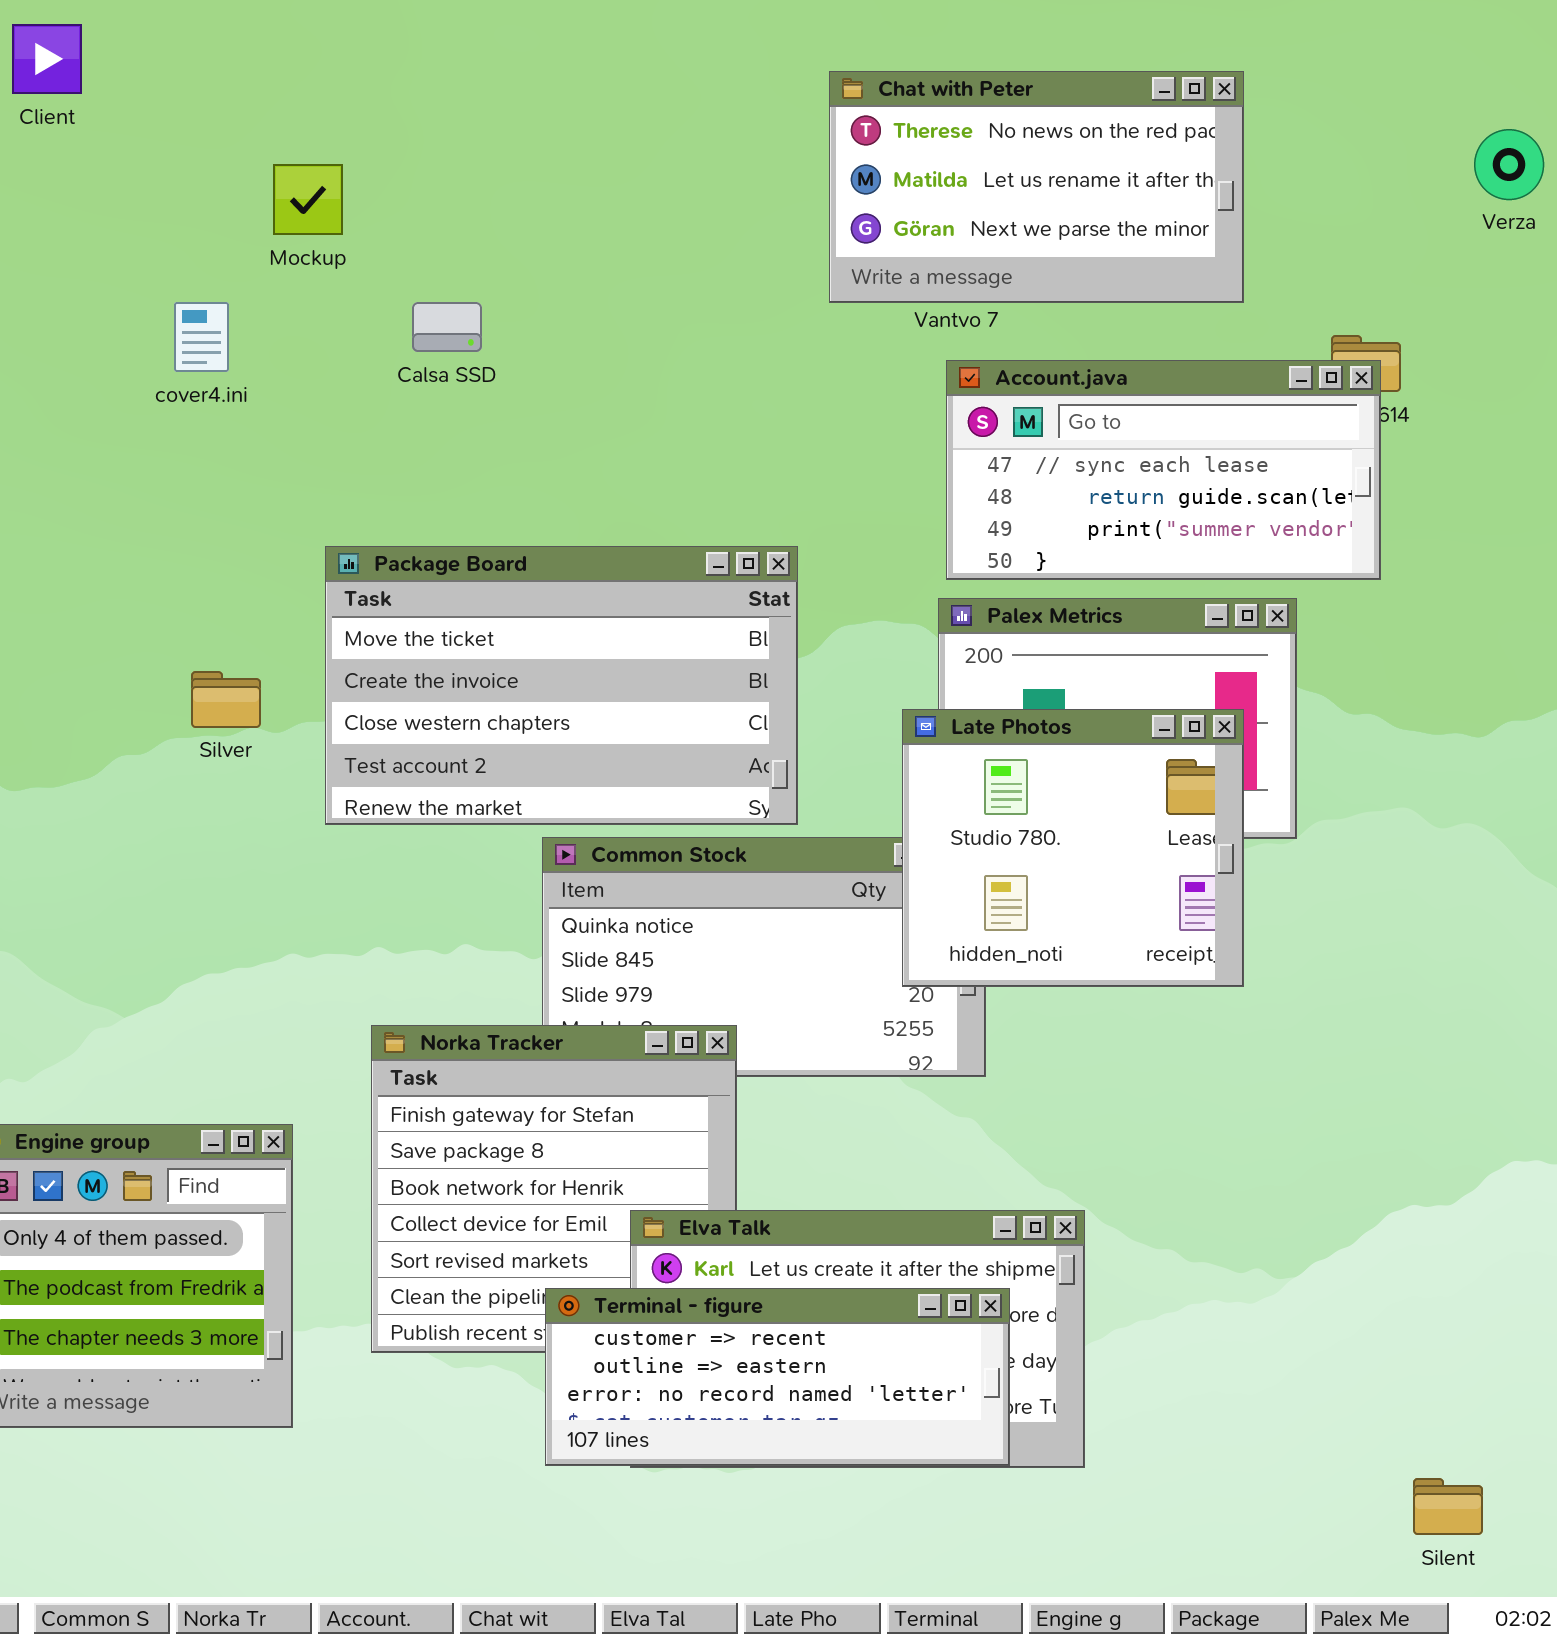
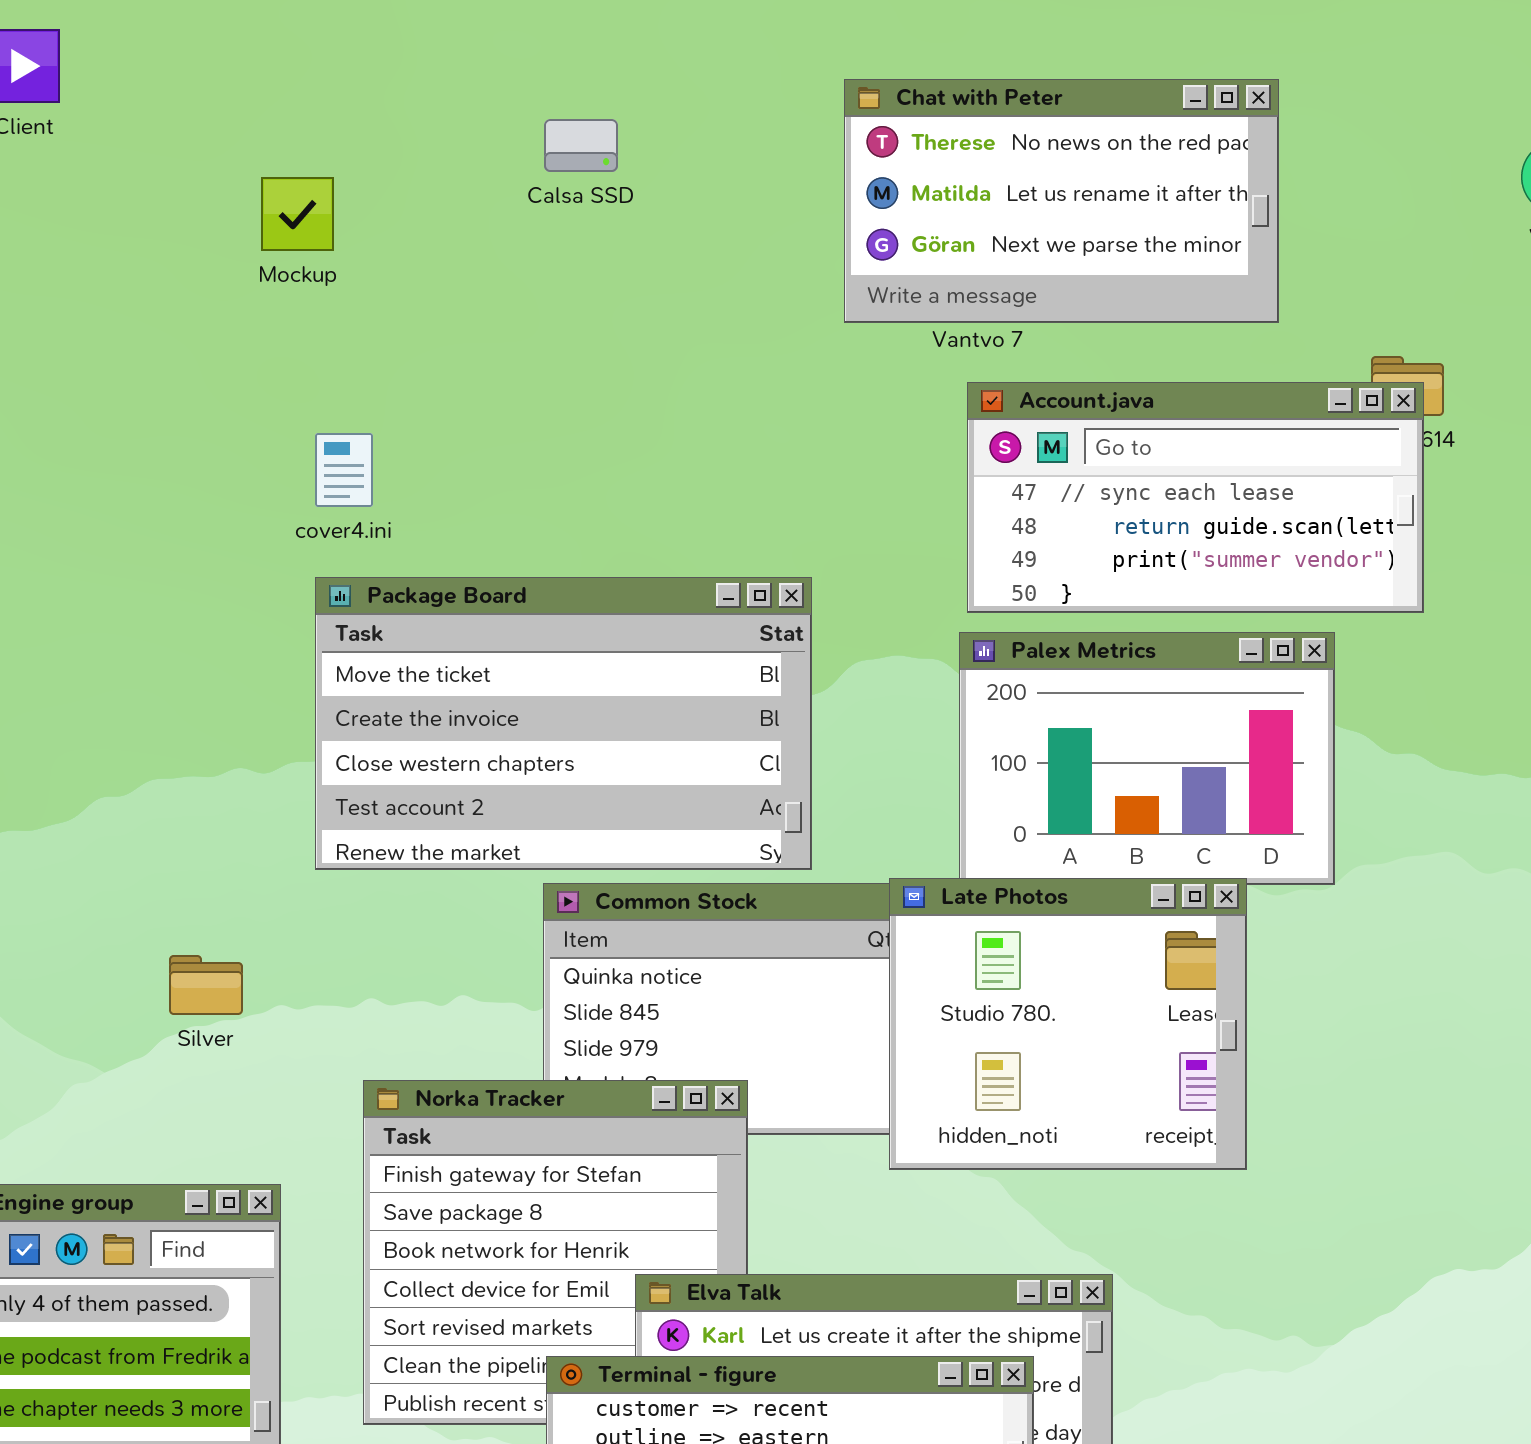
cover4.ini: [174,302,229,372] -> [315,433,373,507], moved
Calsa SSD: [412,302,482,352] -> [544,119,618,172], moved
Silver: [191,671,261,728] -> [169,955,243,1015], moved
Late Photos: [902,709,1244,987] -> [889,878,1247,1170], moved

